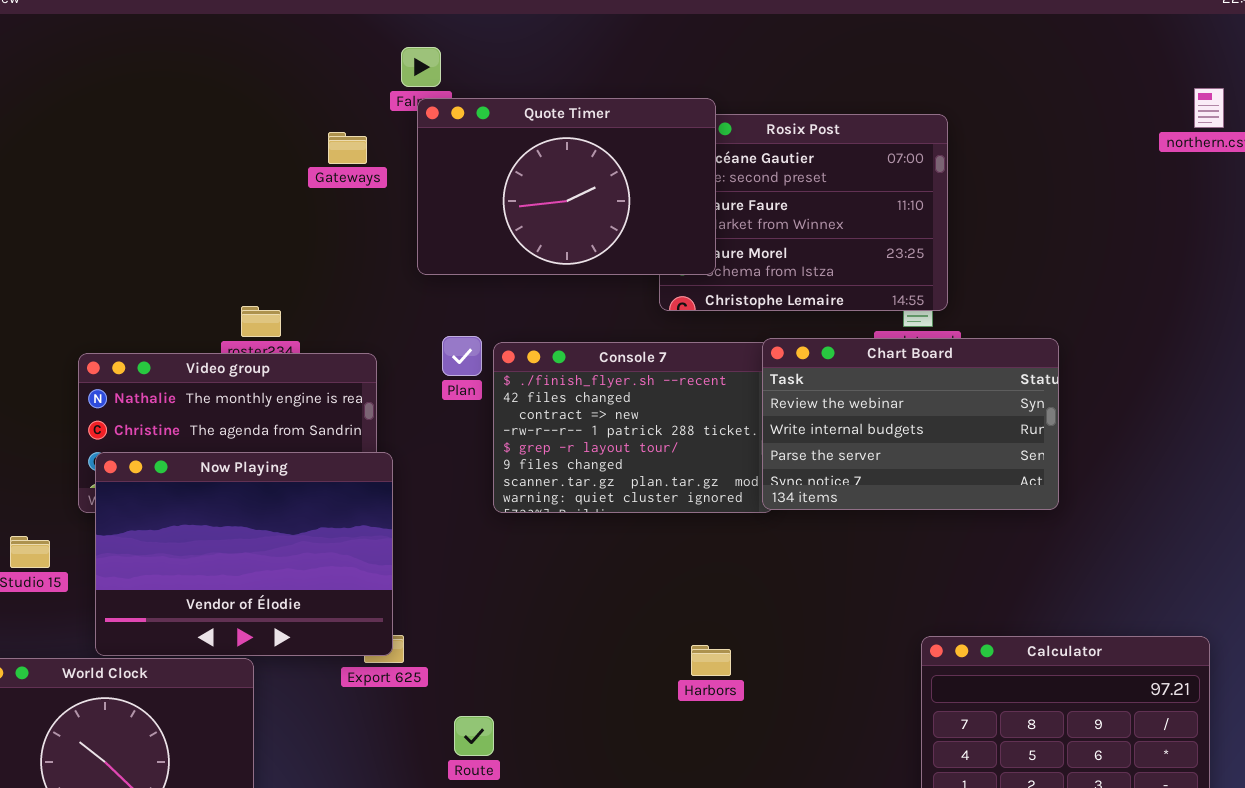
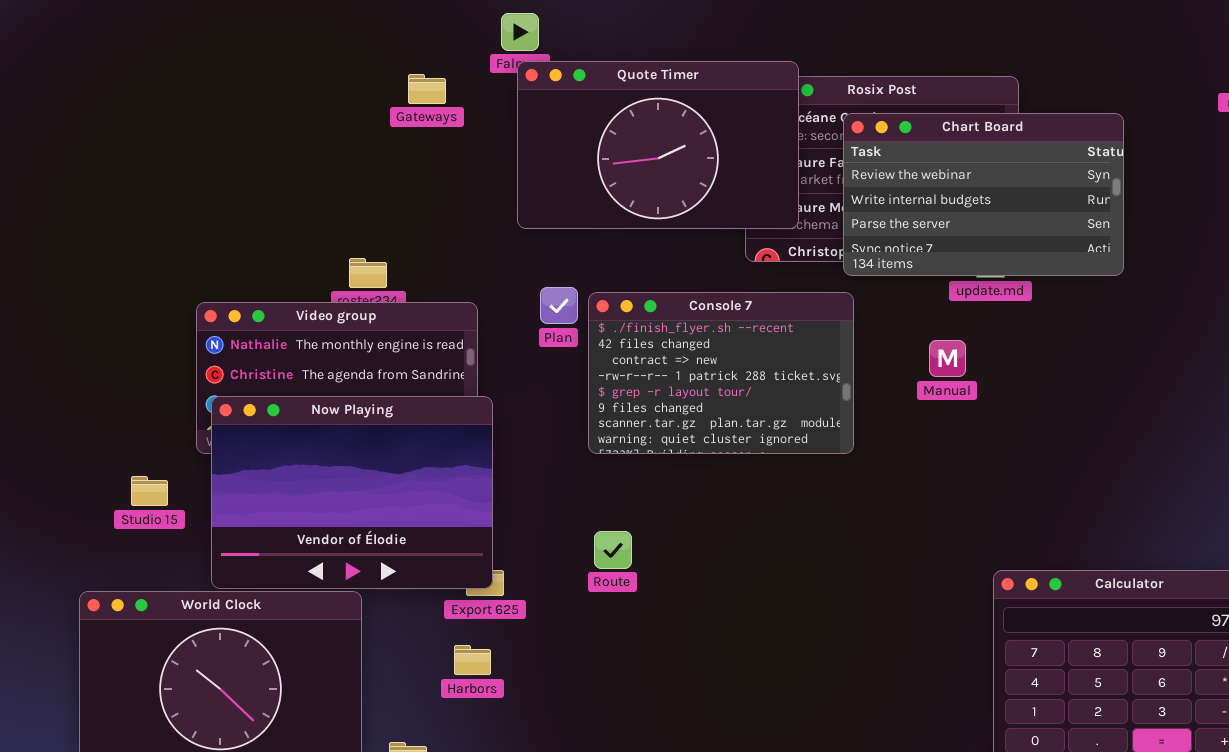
Gateways: [328,132,367,164] -> [408,74,446,104], moved
Chart Board: [762,338,1059,510] -> [843,113,1124,276], moved
Harbors: [691,645,731,676] -> [454,645,491,675], moved
Route: [454,716,494,756] -> [594,531,632,569], moved

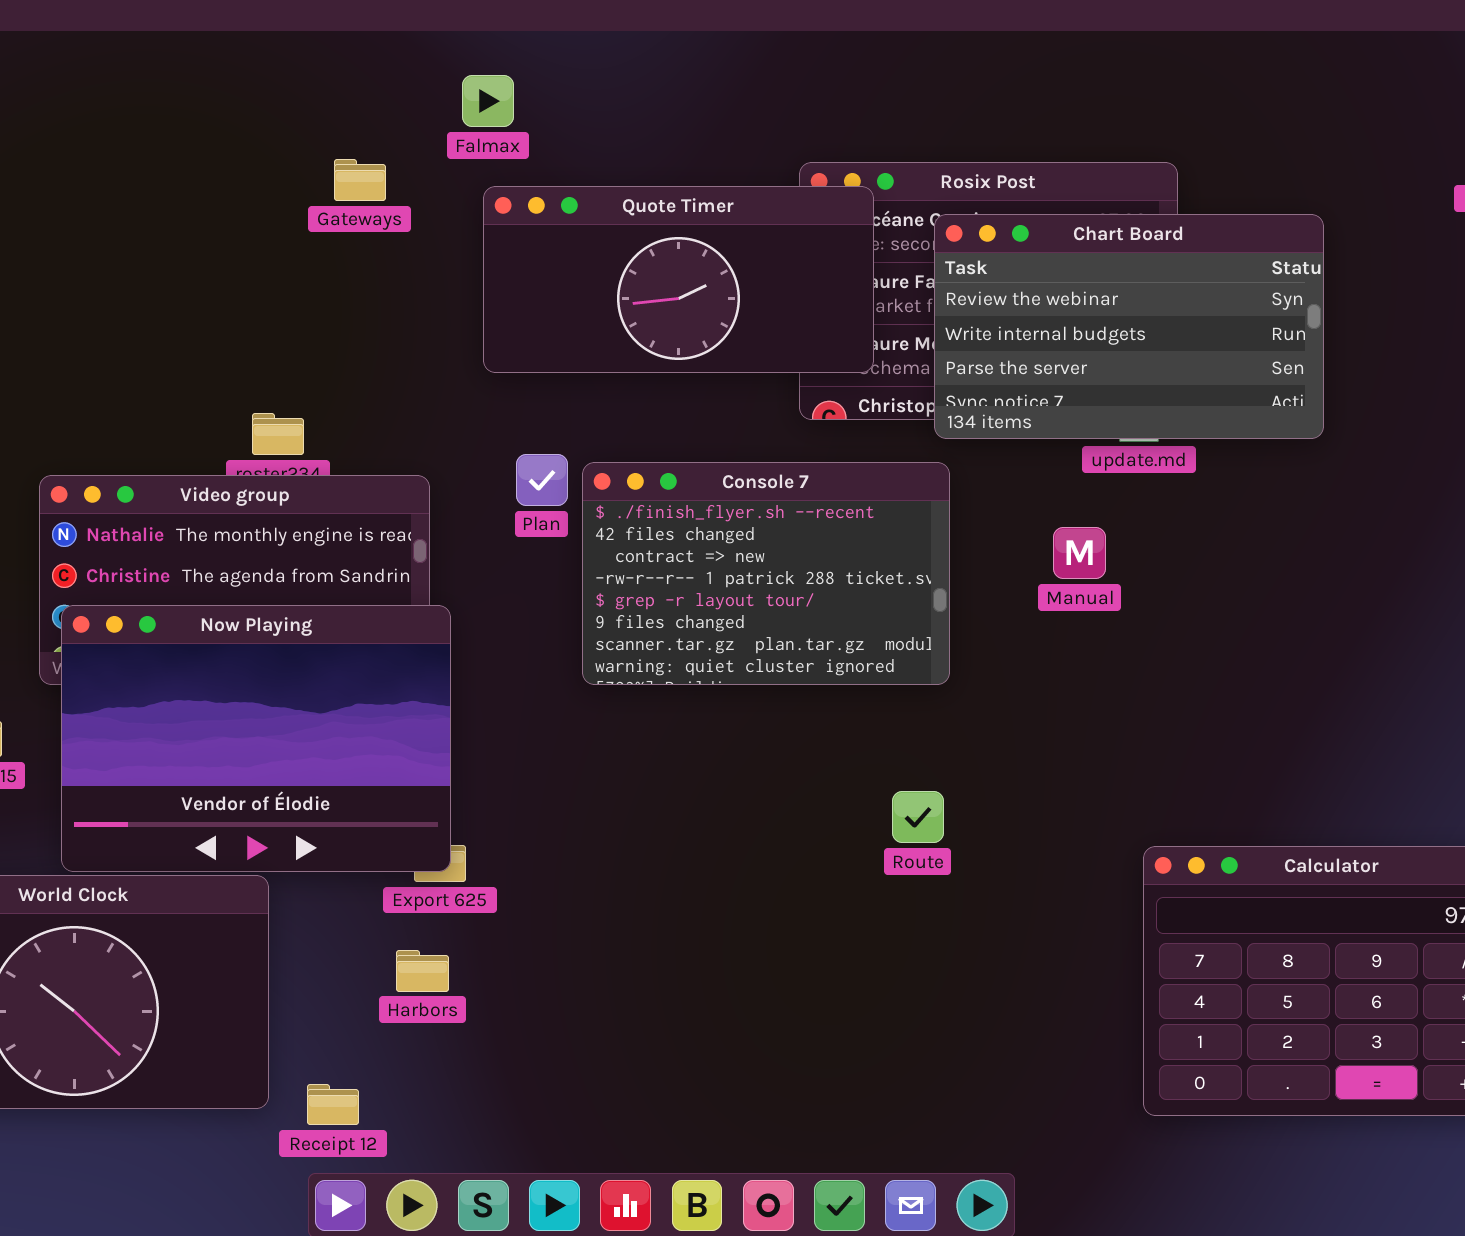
Quote Timer: [517,61,799,229] -> [483,186,874,373], resized
Route: [594,531,632,569] -> [892,791,944,843], moved

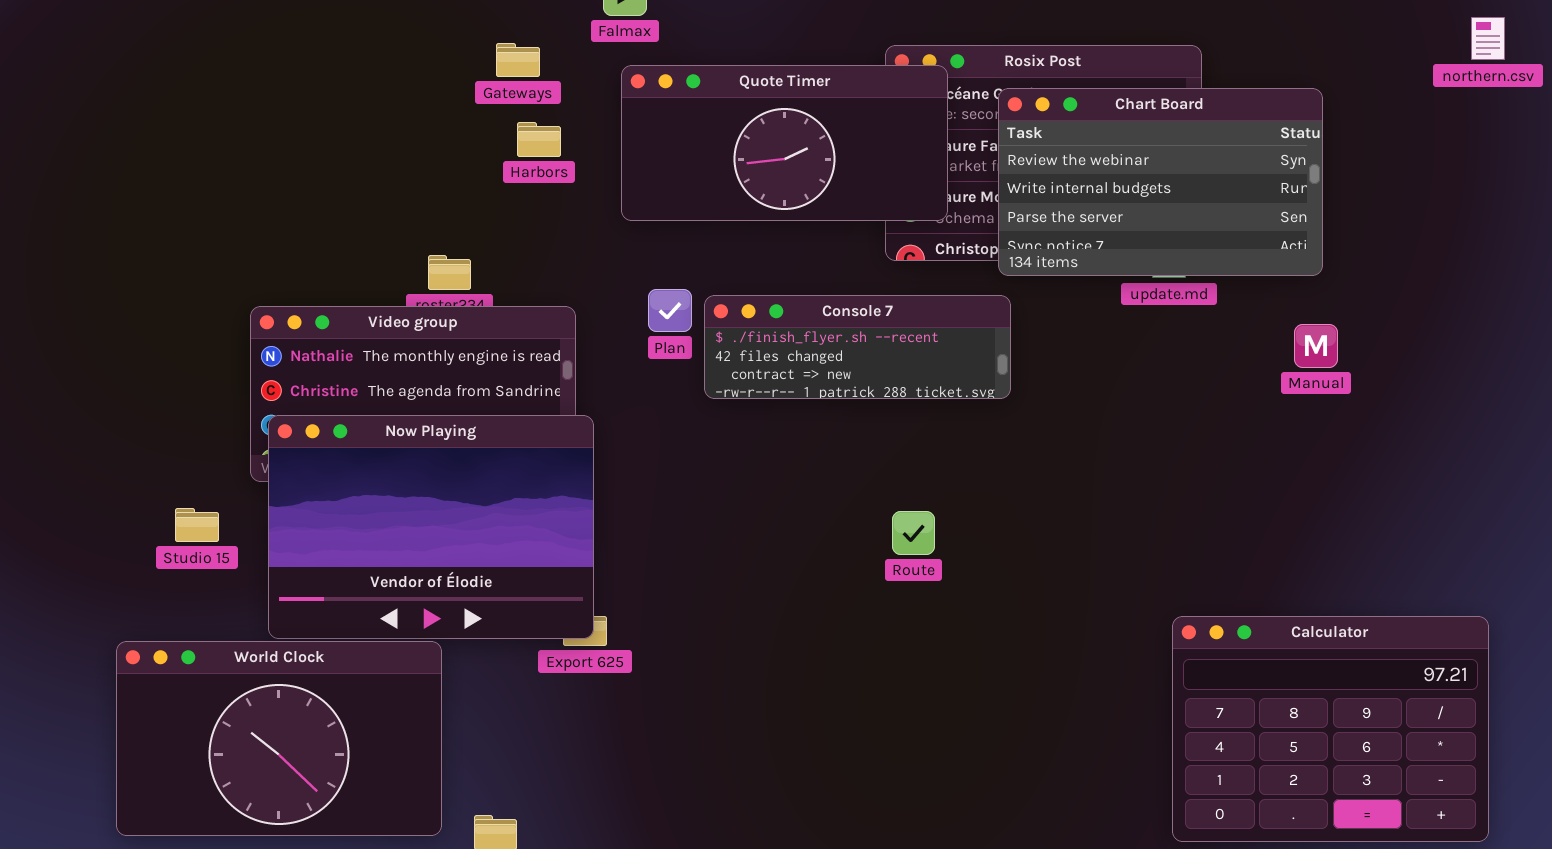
Console 7: [582,462,950,685] -> [704,295,1011,399], resized
Manual: [1053,527,1106,579] -> [1294,324,1338,368], moved
Route: [892,791,944,843] -> [892,511,935,555], moved
Harbors: [396,950,449,992] -> [517,122,561,157], moved

